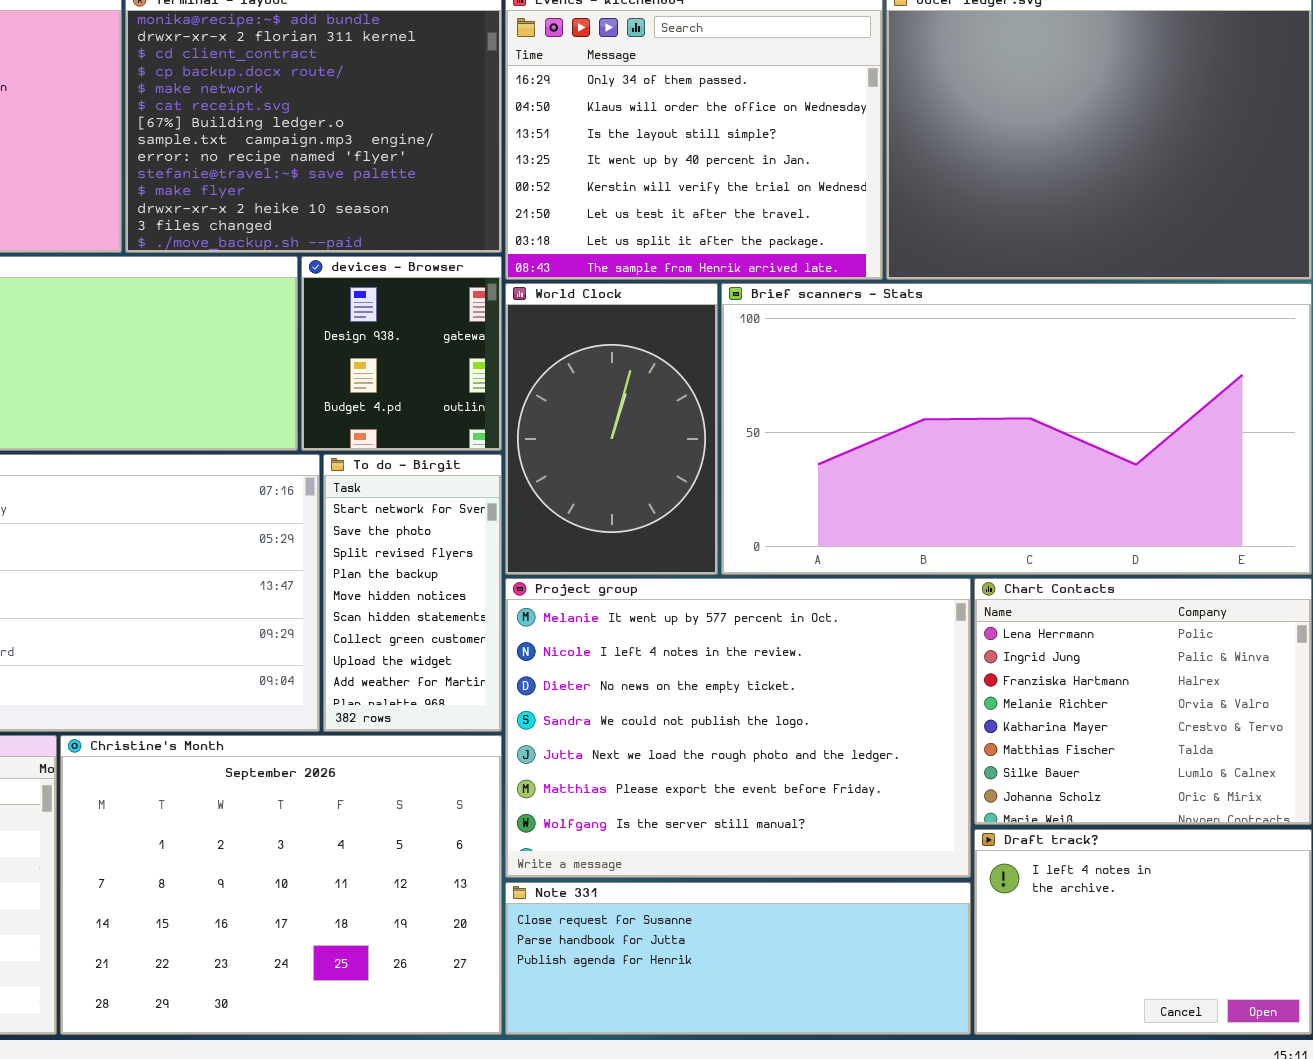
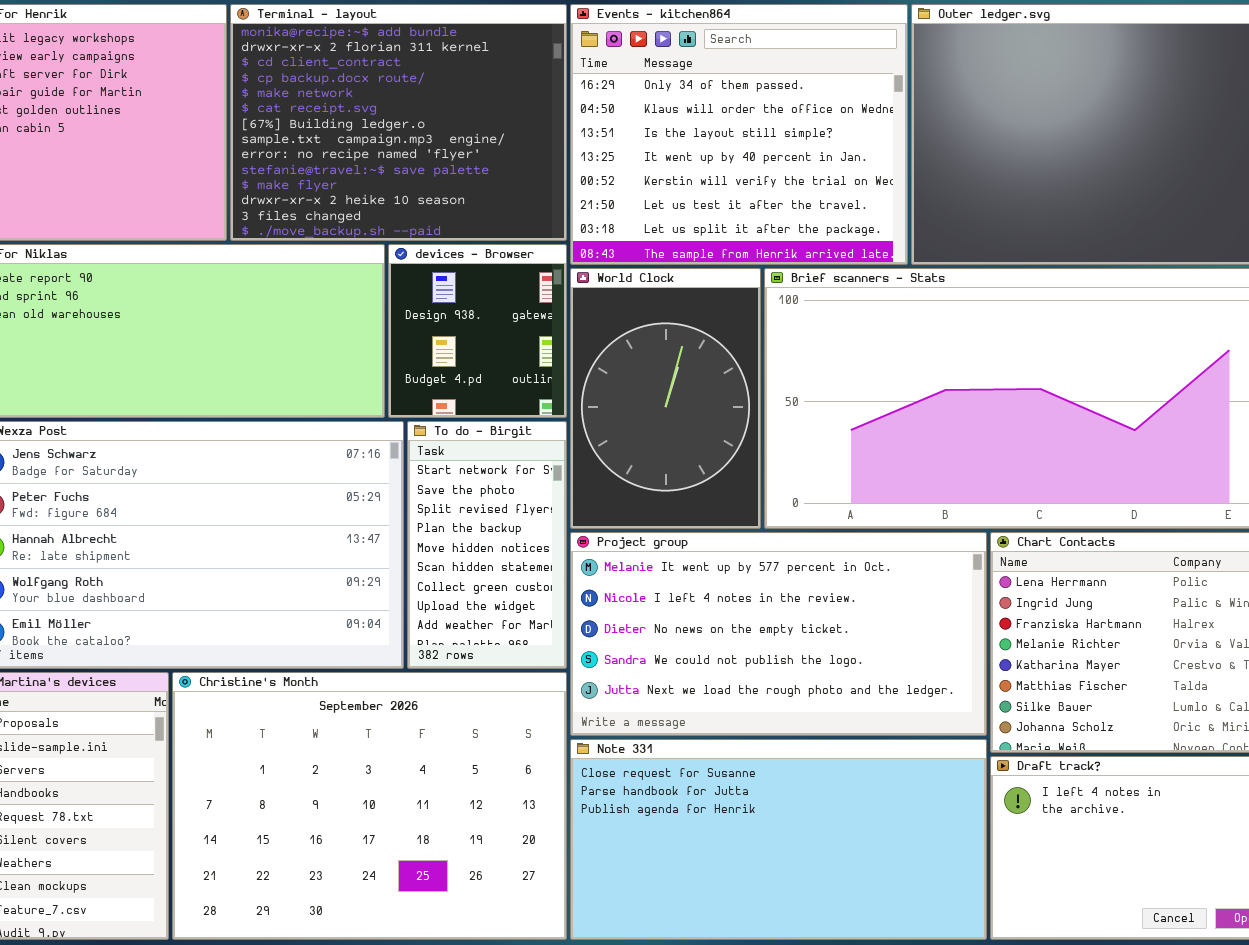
Project group: [505,578,971,878] -> [570,532,987,736], resized
Note 331: [505,882,971,1035] -> [570,739,987,940], resized

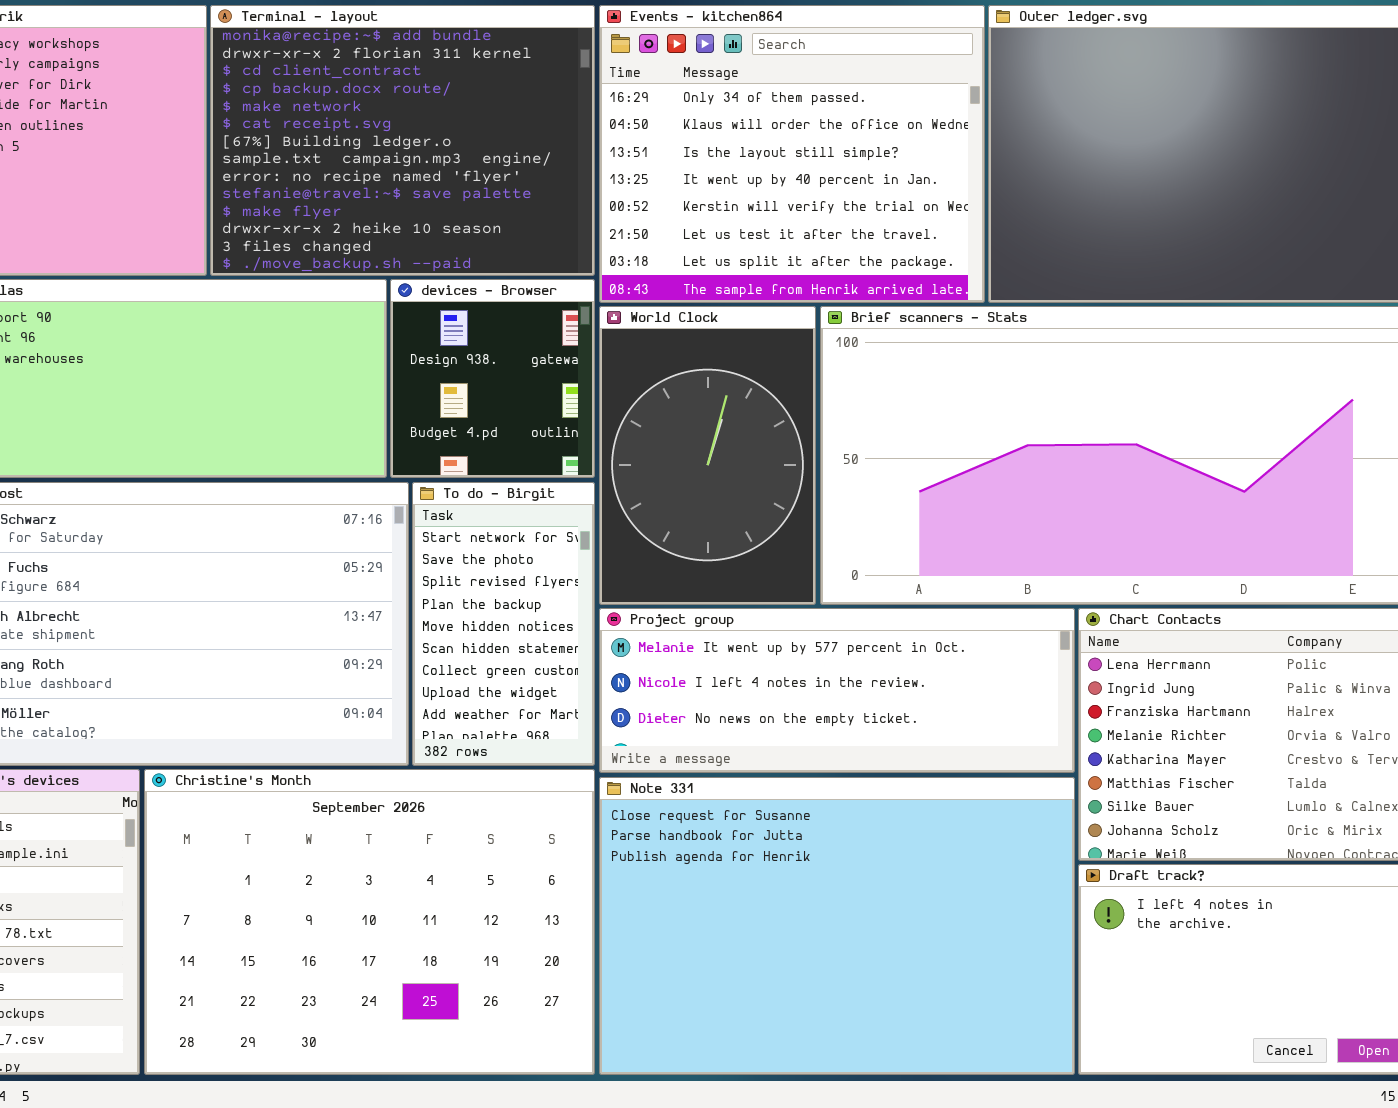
Project group: [570,532,987,736] -> [599,608,1075,773], resized
Note 331: [570,739,987,940] -> [599,777,1075,1075], resized

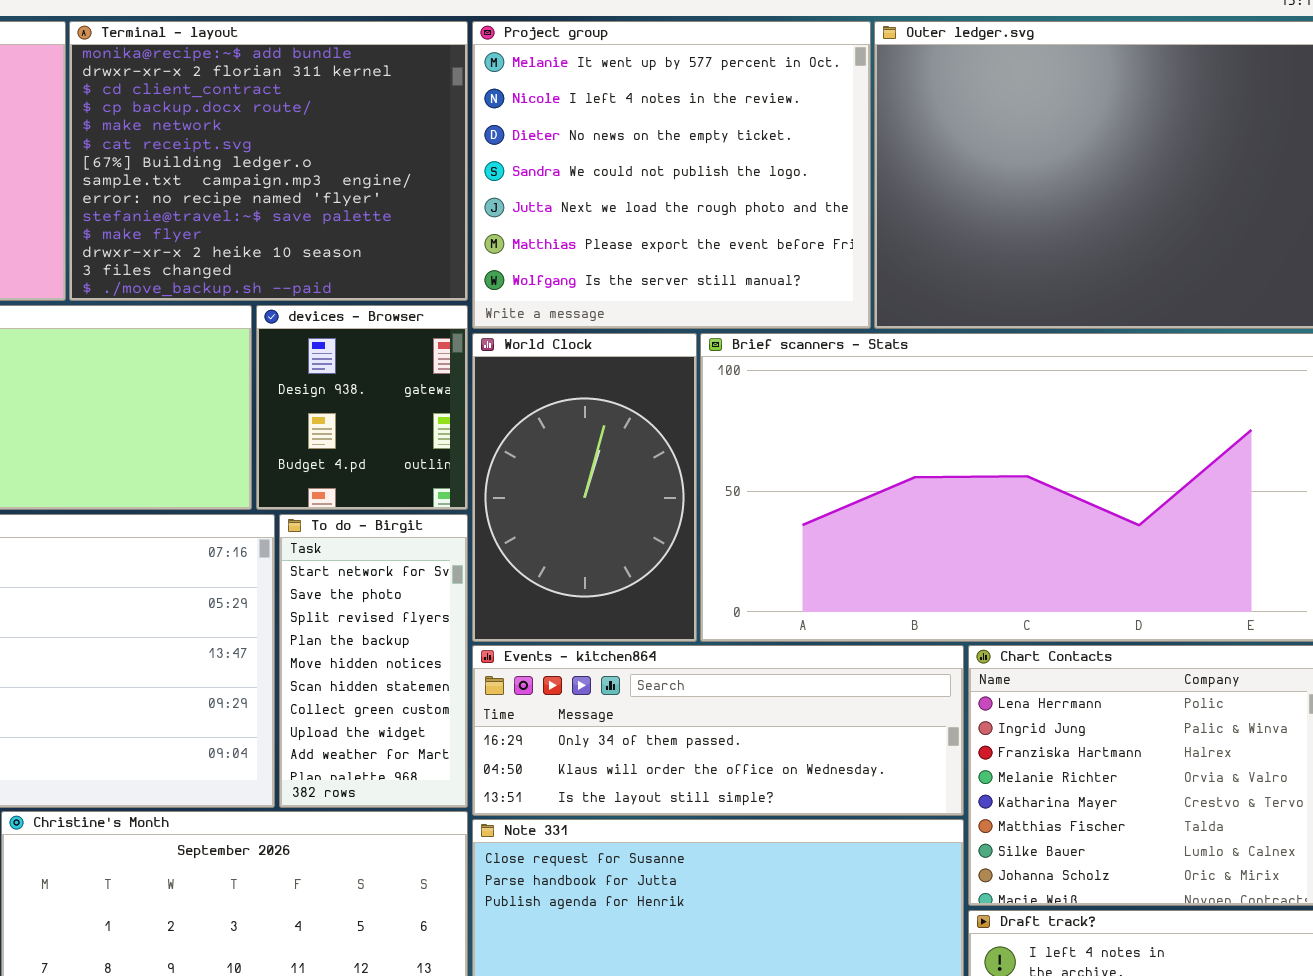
Events - kitchen864: [599,5,985,303] -> [472,645,964,816], moved, resized
Project group: [599,608,1075,773] -> [472,21,871,329], moved, resized

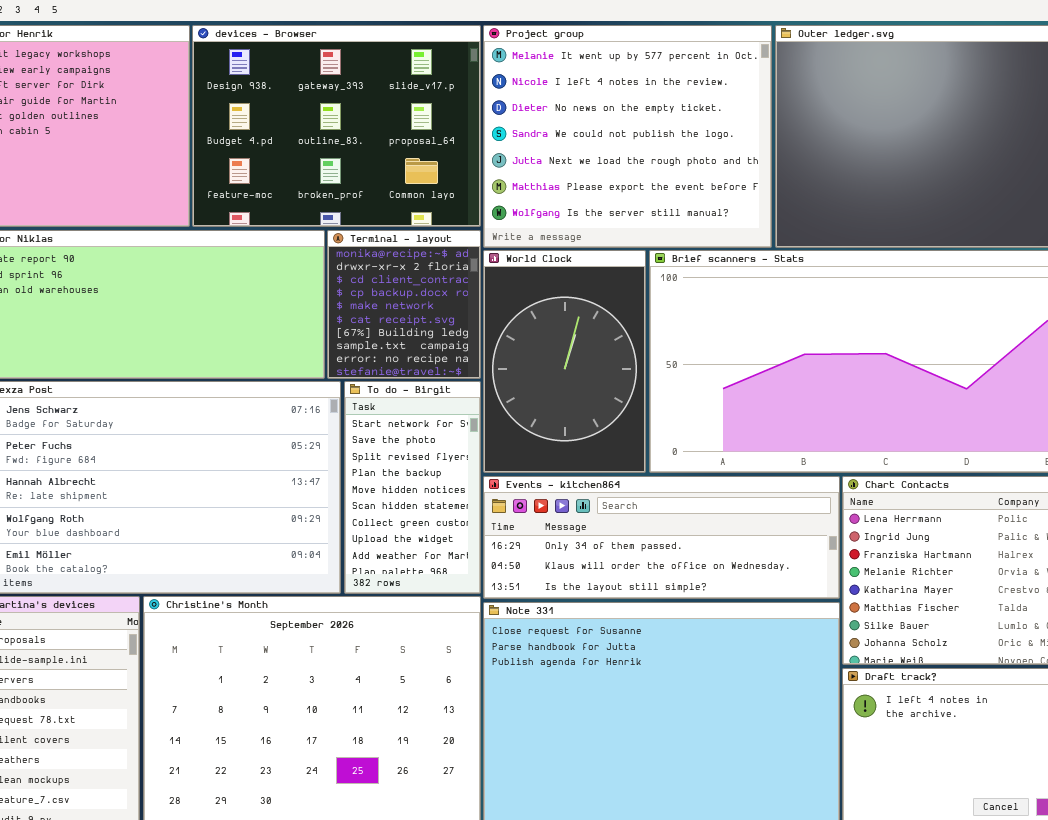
Terminal - layout: [69,21,468,301] -> [327,230,481,379], moved, resized
devices - Browser: [256,305,468,510] -> [192,25,481,227], moved, resized

